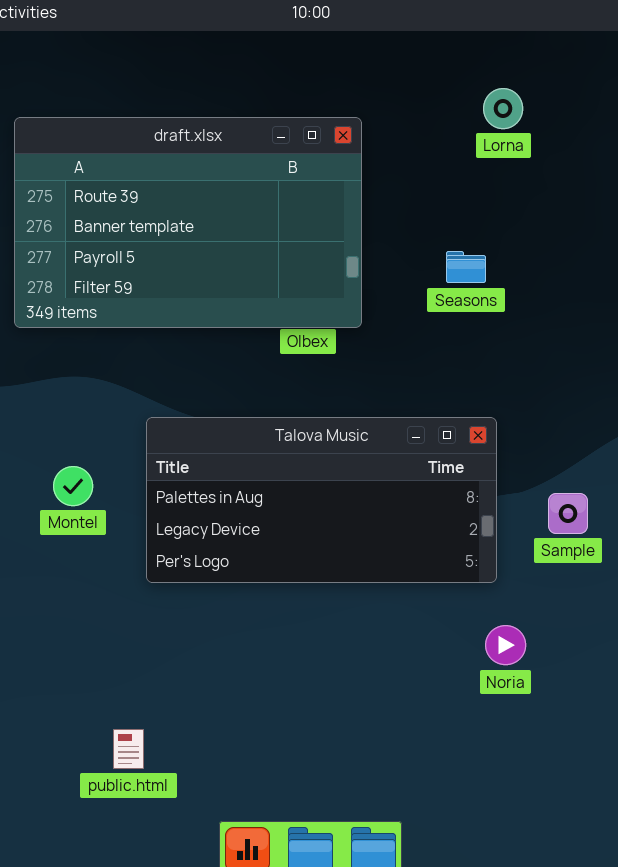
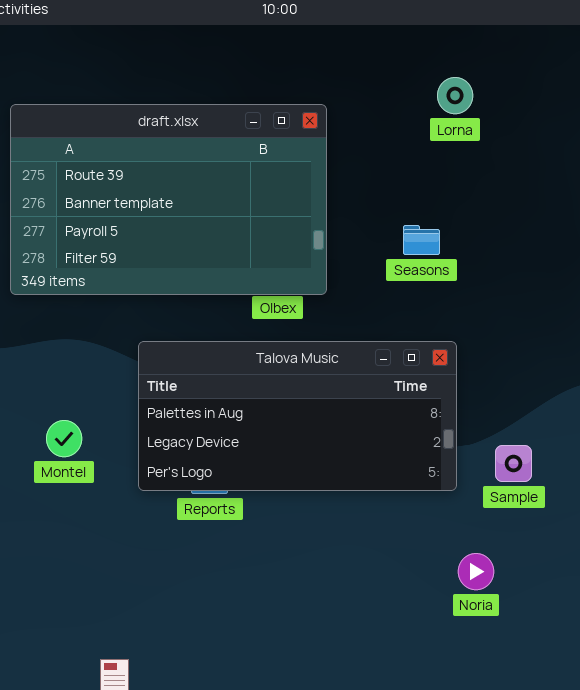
Talova Music: [146,417,497,583] -> [138,341,457,491], moved
Noria: [485,625,526,665] -> [458,553,494,590], moved

